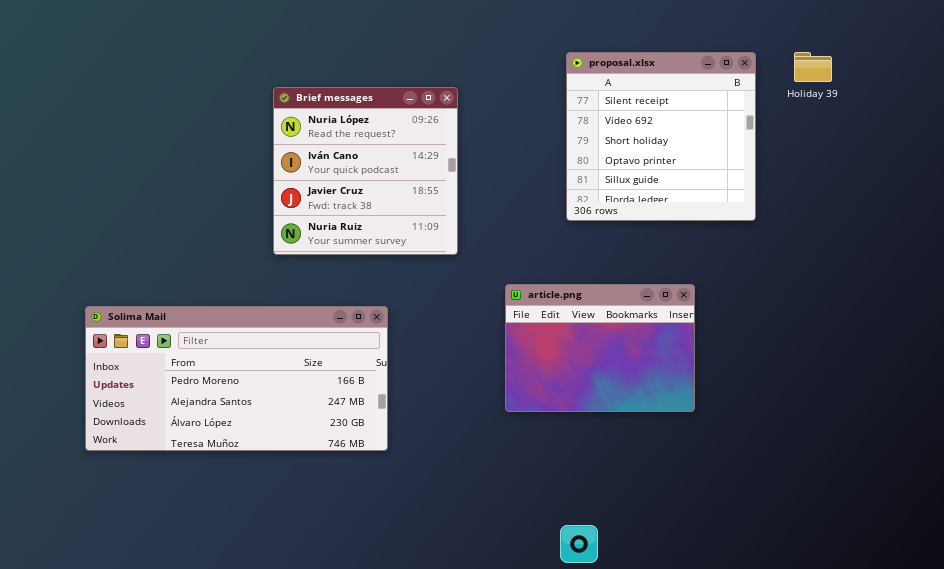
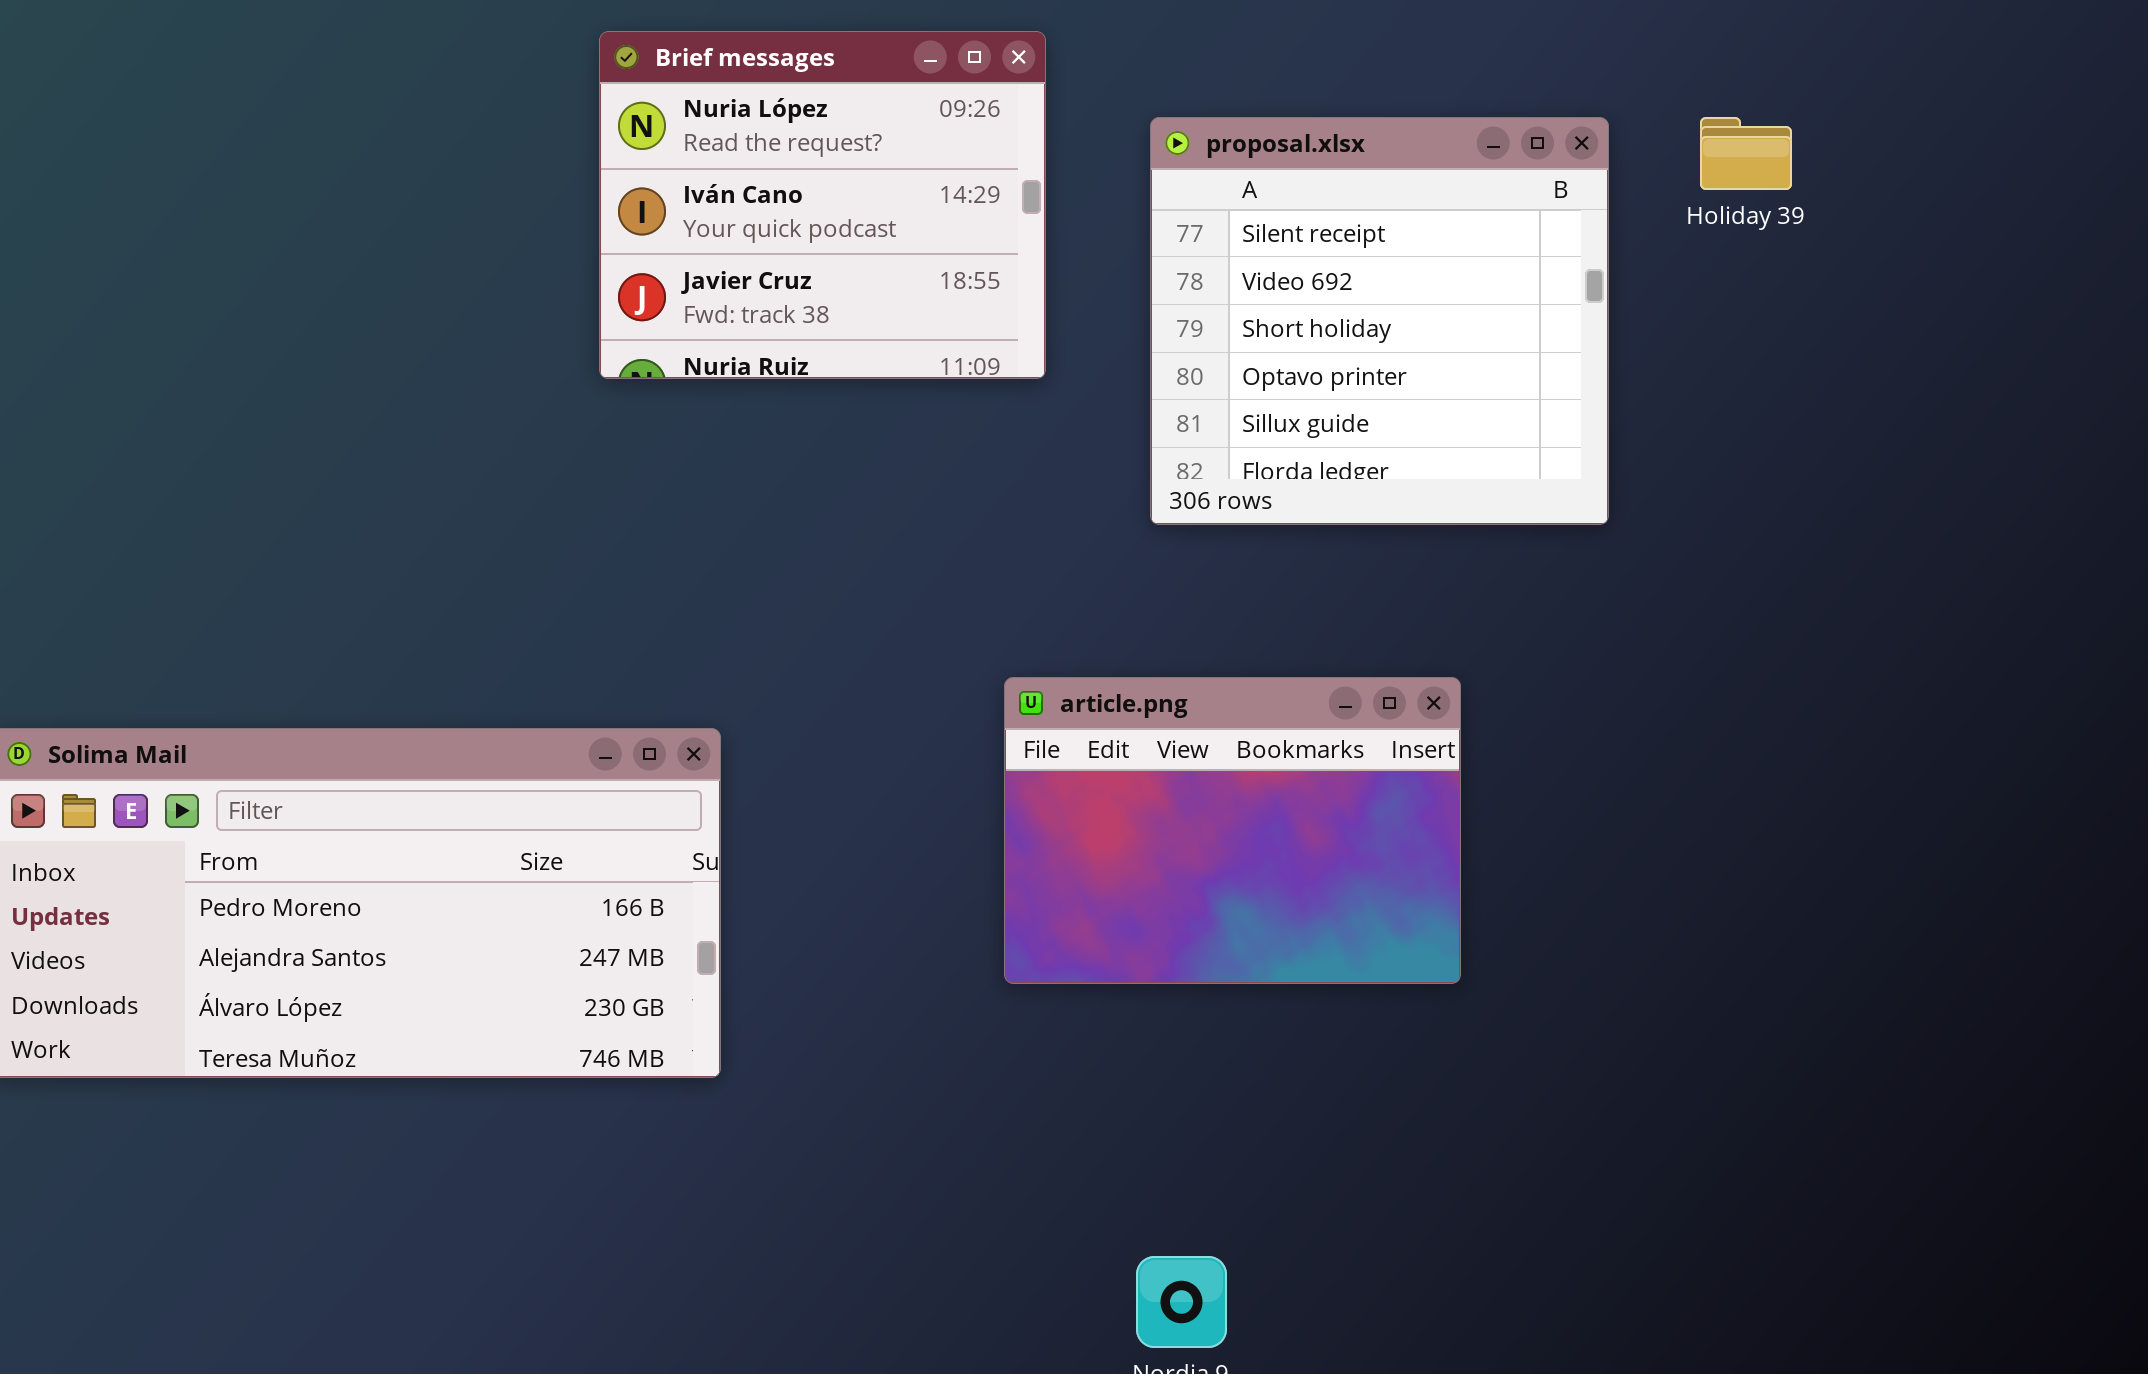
Brief messages: [273,87,458,255] -> [599,31,1046,379], moved, resized

